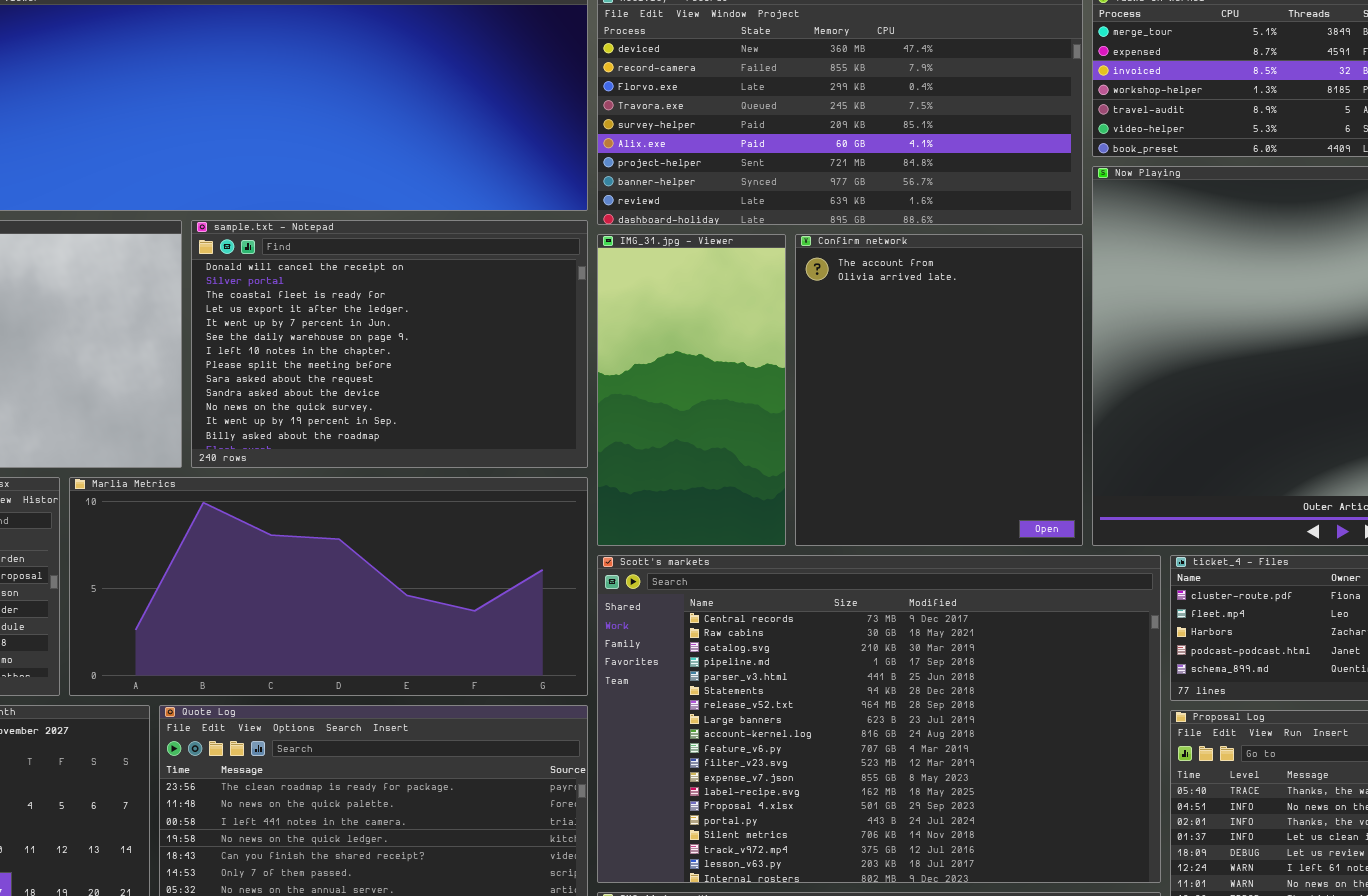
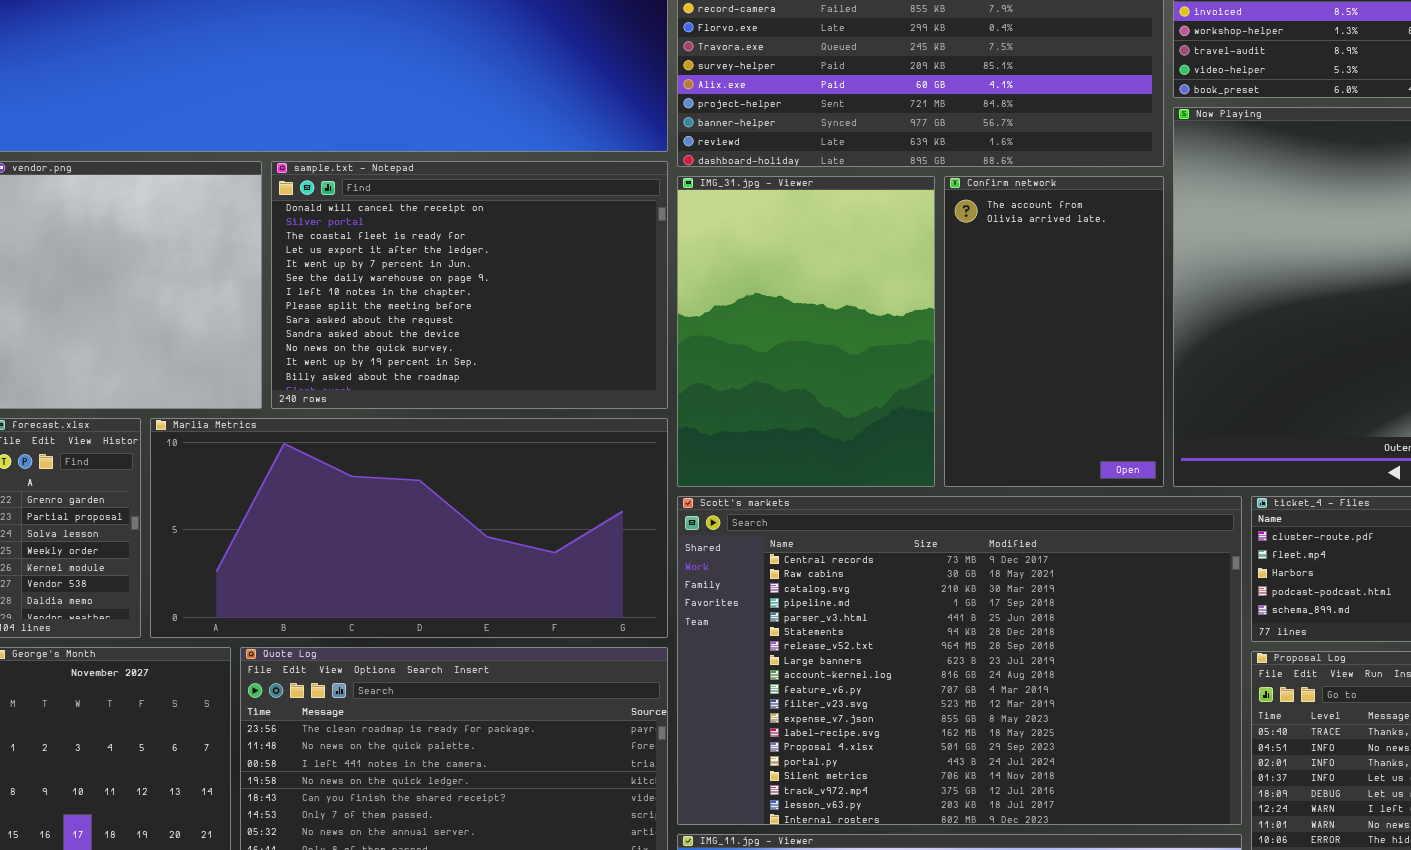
IMG_31.jpg - Viewer: [597,234,786,546] -> [677,176,935,487], resized
Confirm network: [795,234,1083,546] -> [944,176,1164,487], resized

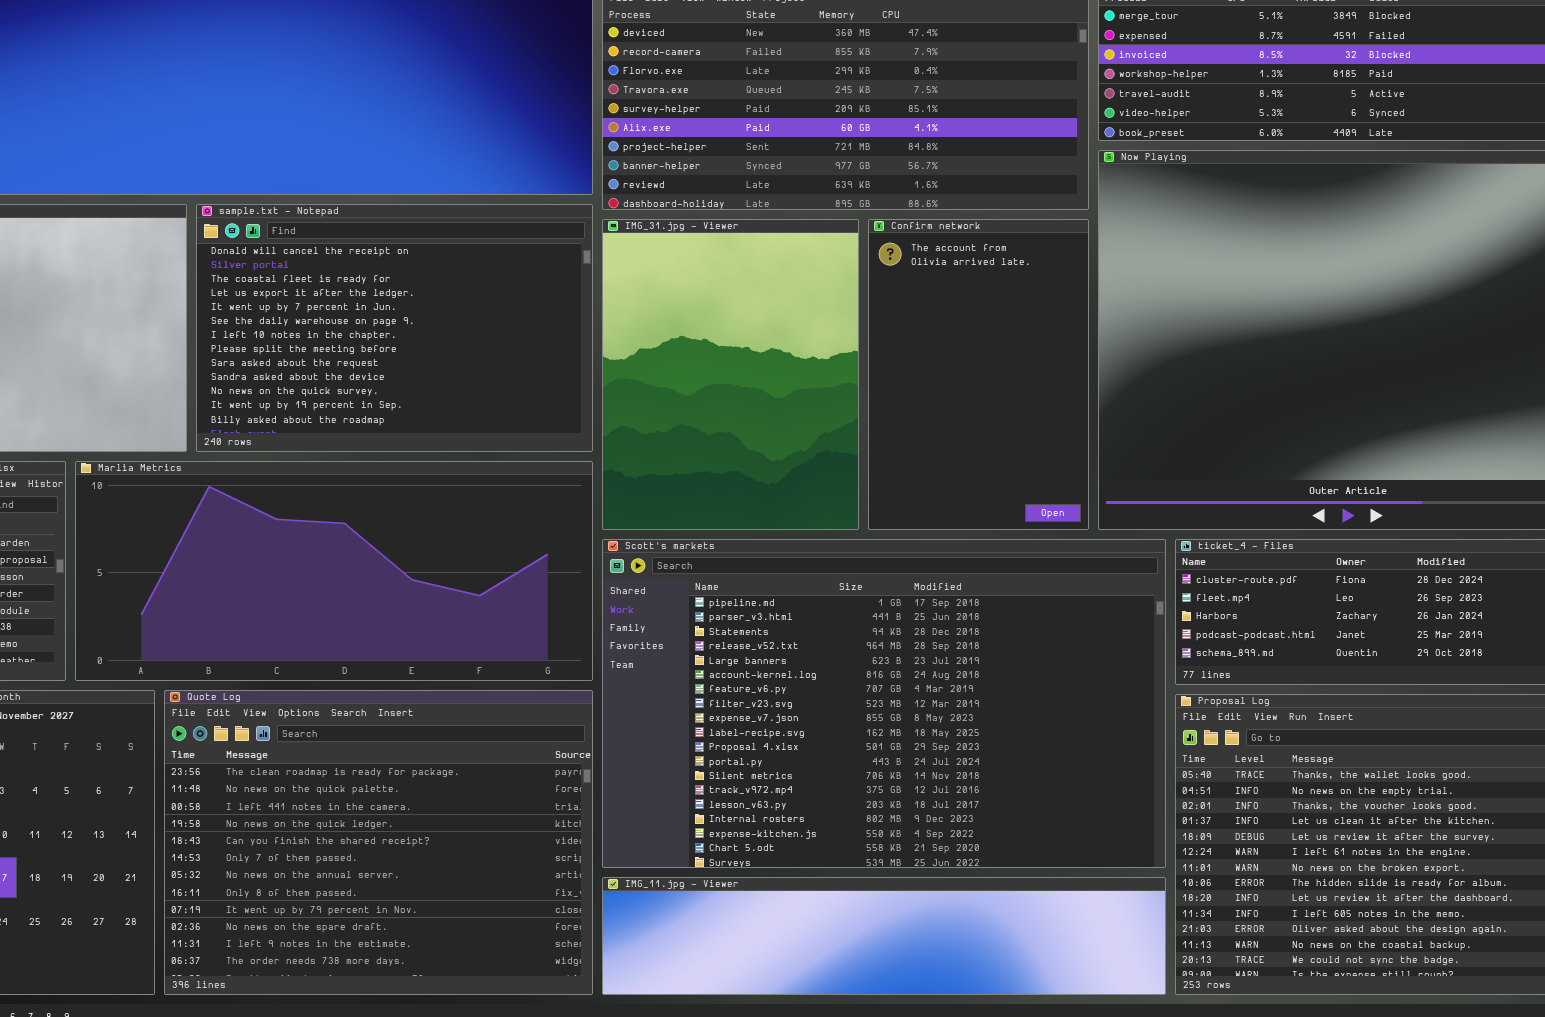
Scott's markets: [677,496,1242,825] -> [602,539,1166,868], scrolled down 3 rows

